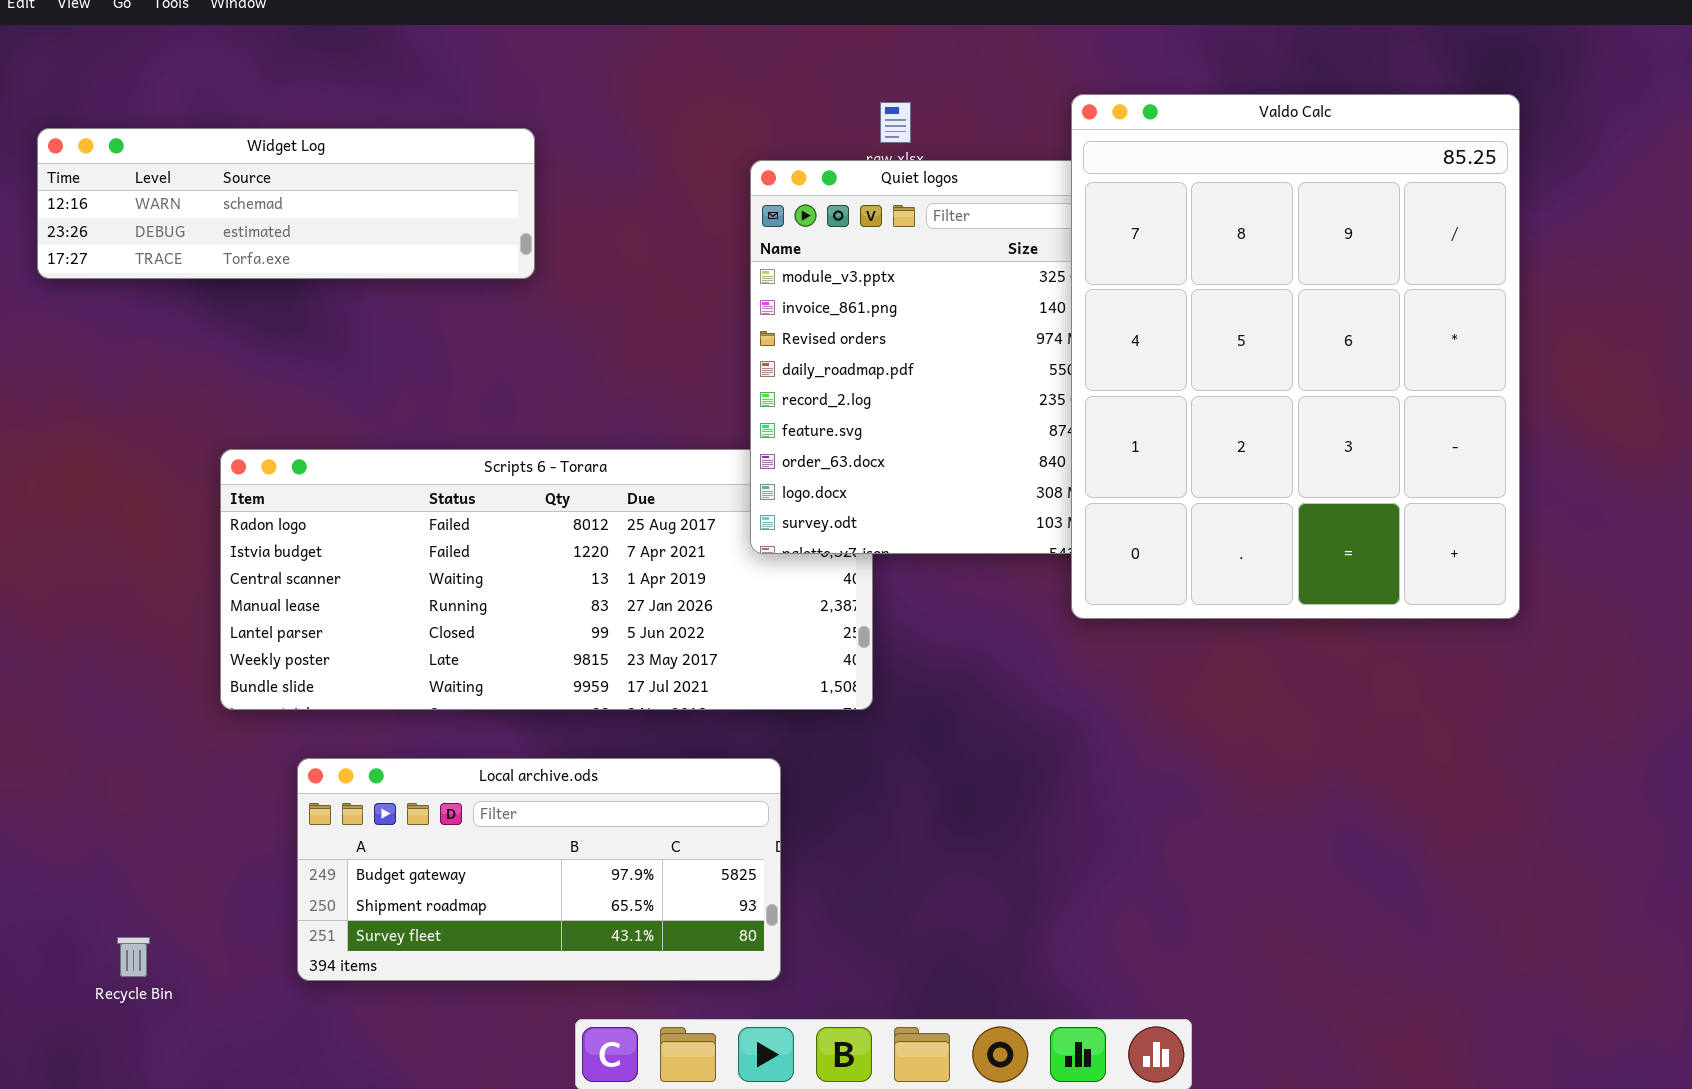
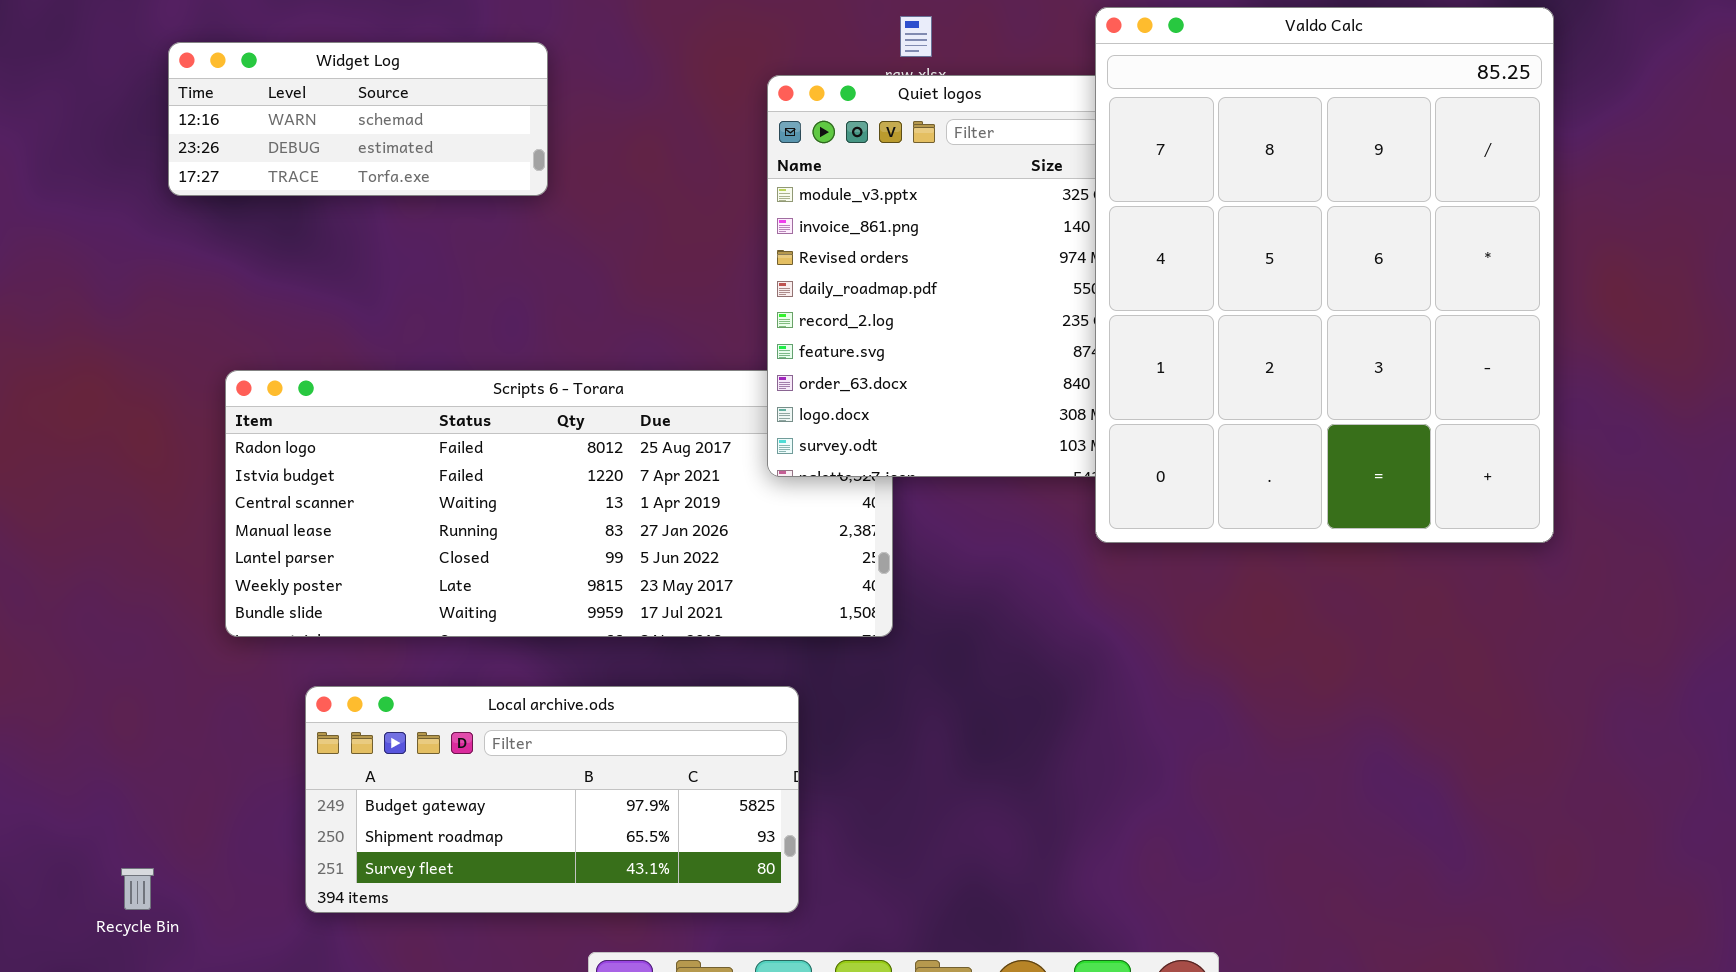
Widget Log: [37,128,535,279] -> [168,42,548,196], resized

